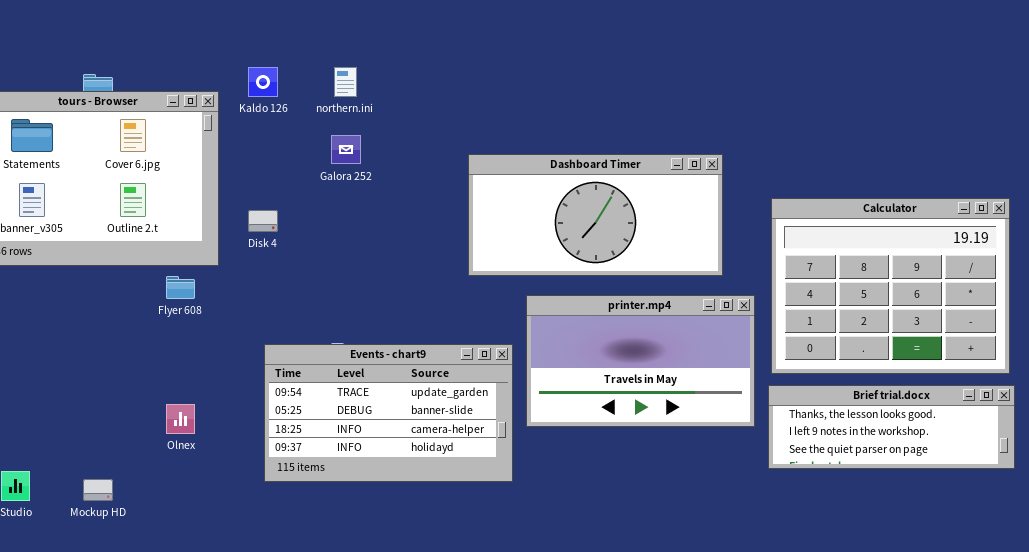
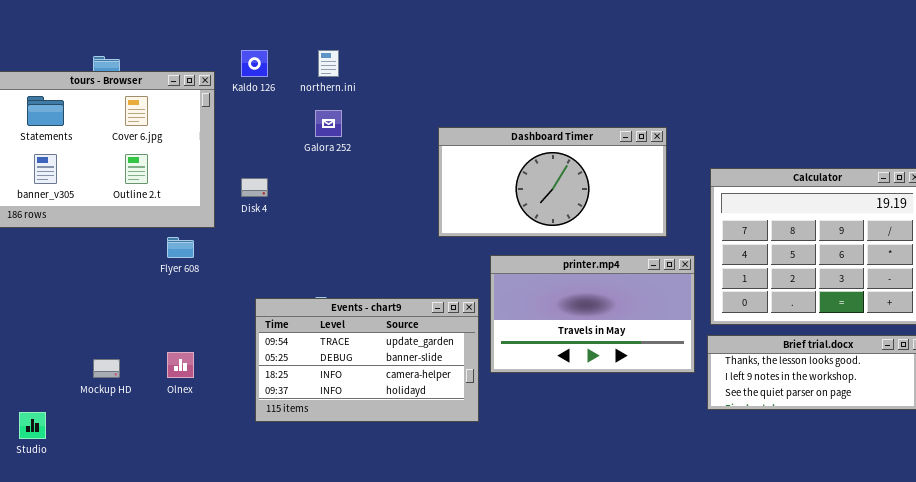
Mockup HD: [83,479,113,501] -> [93,359,120,378], moved

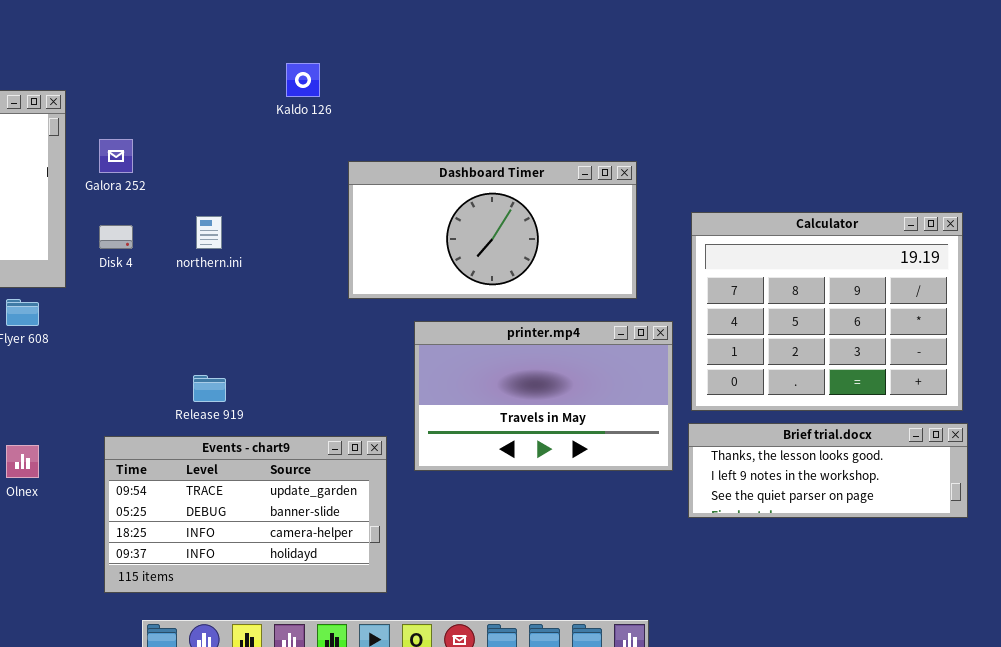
Kaldo 126: [241,50,268,77] -> [286,63,320,97], moved
northern.ini: [318,50,339,77] -> [196,216,222,249], moved
Galora 252: [315,110,342,137] -> [99,139,133,173], moved
Events - chart9: [255,298,479,422] -> [104,436,387,593], moved

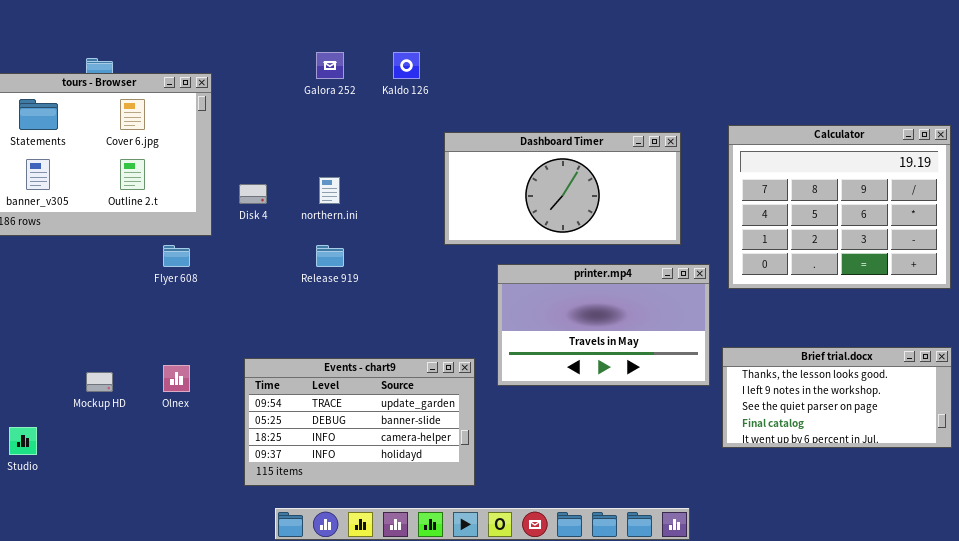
Galora 252: [99,139,133,173] -> [316,52,344,79], moved
Calculator: [691,212,963,411] -> [728,125,951,289], moved
Release 919: [193,375,226,402] -> [316,245,344,267], moved
Brief trial.docx: [688,423,968,518] -> [722,347,952,448], resized

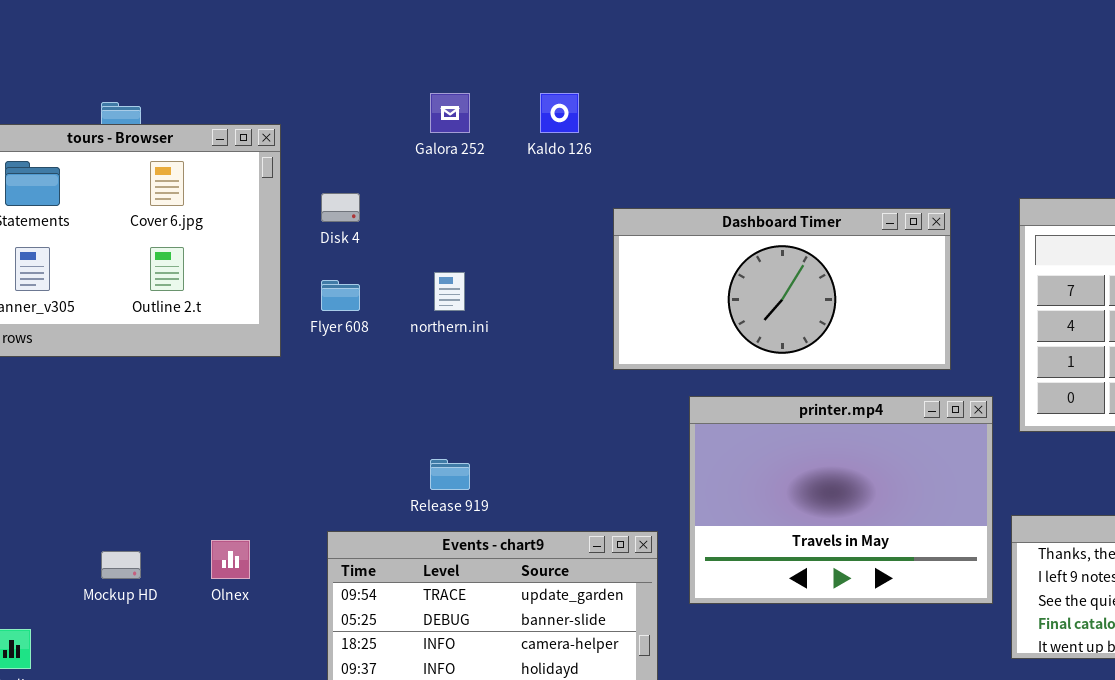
Disk 4: [239,184,267,204] -> [321,193,360,222], moved
Flyer 608: [163,245,190,267] -> [321,280,360,311], moved
Release 919: [316,245,344,267] -> [430,459,470,490], moved
printer.mp4: [497,264,710,386] -> [689,396,993,604], resized

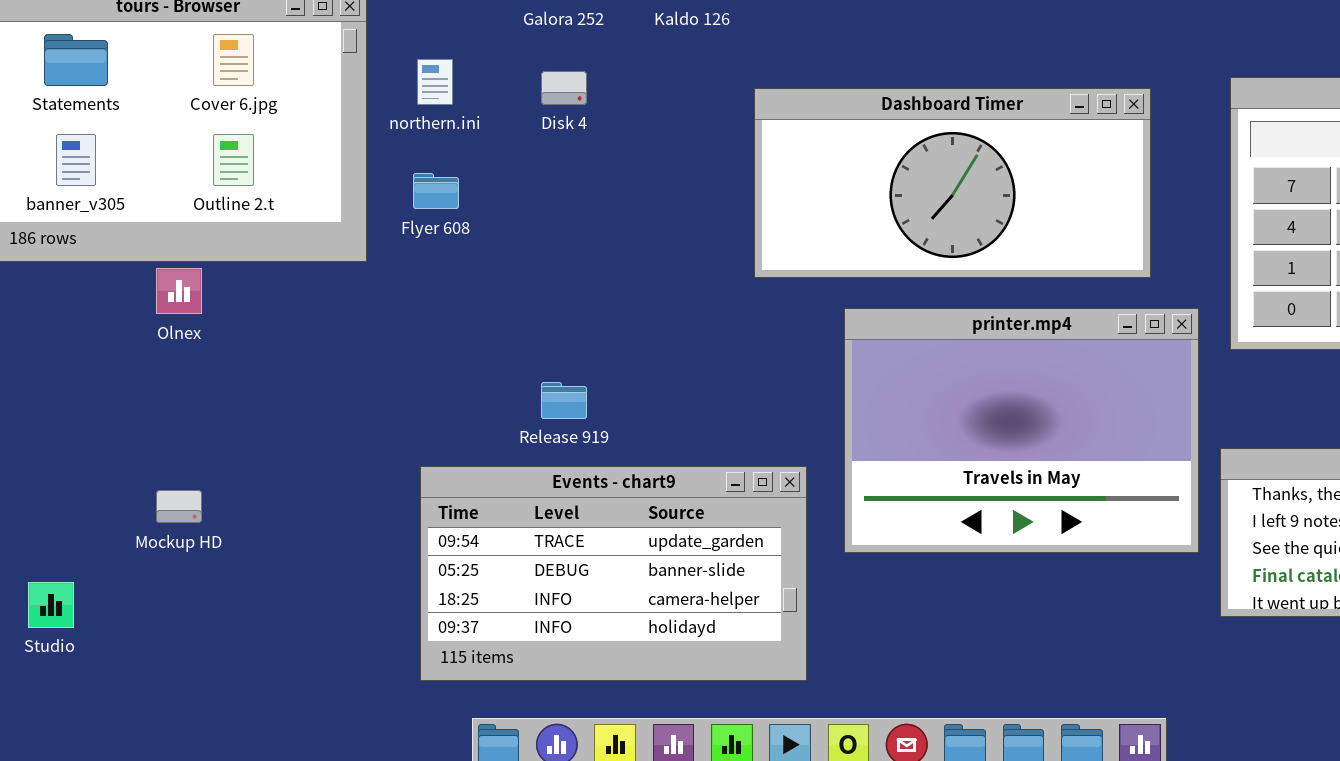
Disk 4: [321,193,360,222] -> [541,71,587,105], moved
northern.ini: [434,272,465,311] -> [417,59,453,105], moved
Olnex: [211,540,250,579] -> [156,268,202,314], moved

